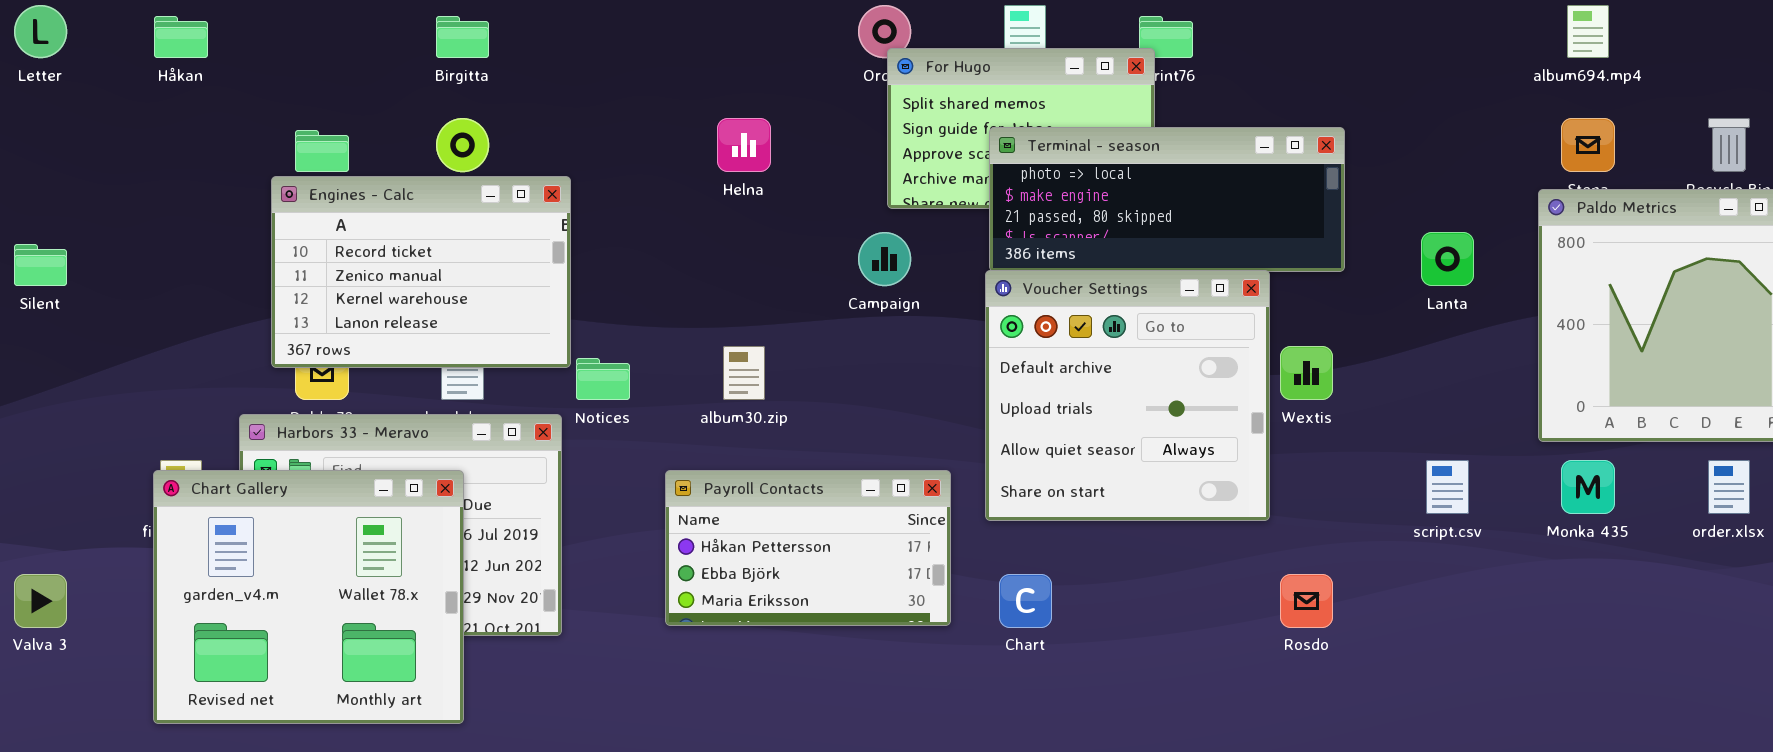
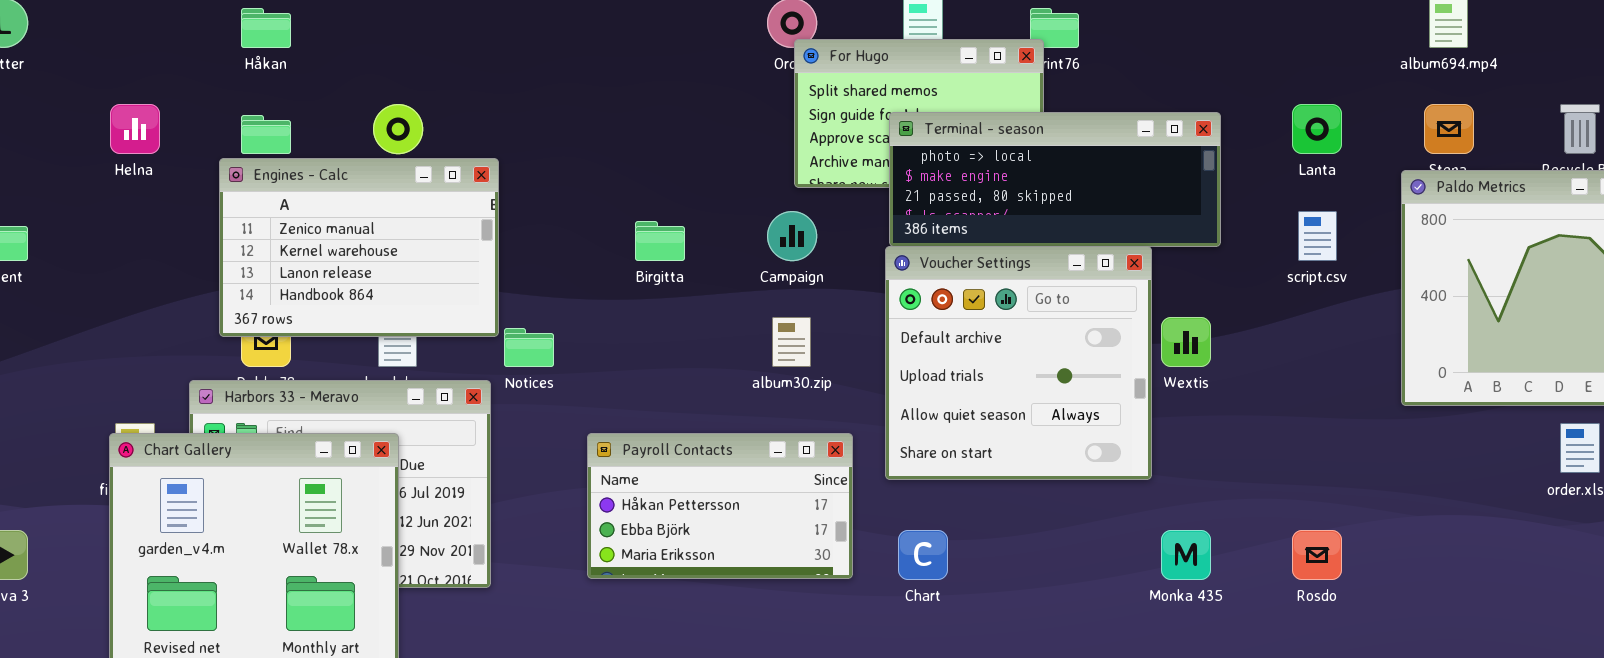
Håkan: [154,16,208,58] -> [241,8,291,48], moved
Birgitta: [436,16,489,58] -> [635,221,685,261], moved
Helna: [717,118,771,172] -> [110,104,160,154], moved
Engines - Calc: [271,176,571,368] -> [219,158,499,337], scrolled down 1 row
Lanta: [1421,232,1474,286] -> [1292,104,1342,154], moved
album30.zip: [723,346,765,400] -> [772,317,811,367], moved
script.csv: [1426,460,1469,514] -> [1298,211,1337,261], moved
Monka 435: [1561,460,1615,514] -> [1161,530,1211,580], moved
Rosdo: [1280,574,1333,628] -> [1292,530,1342,580], moved

